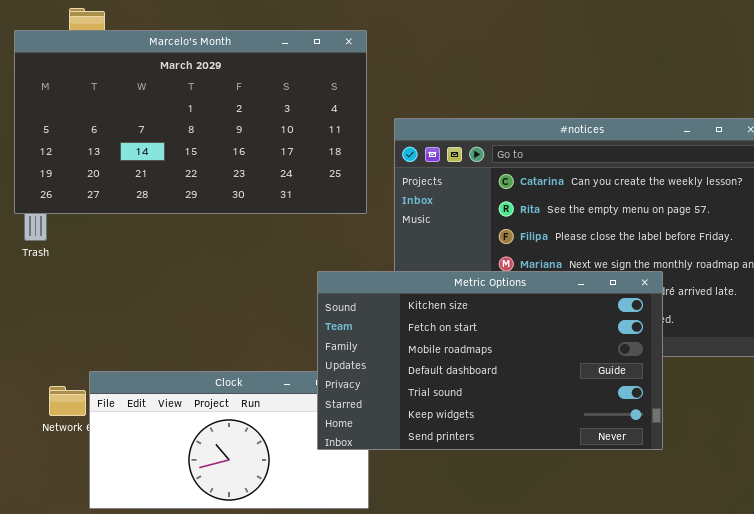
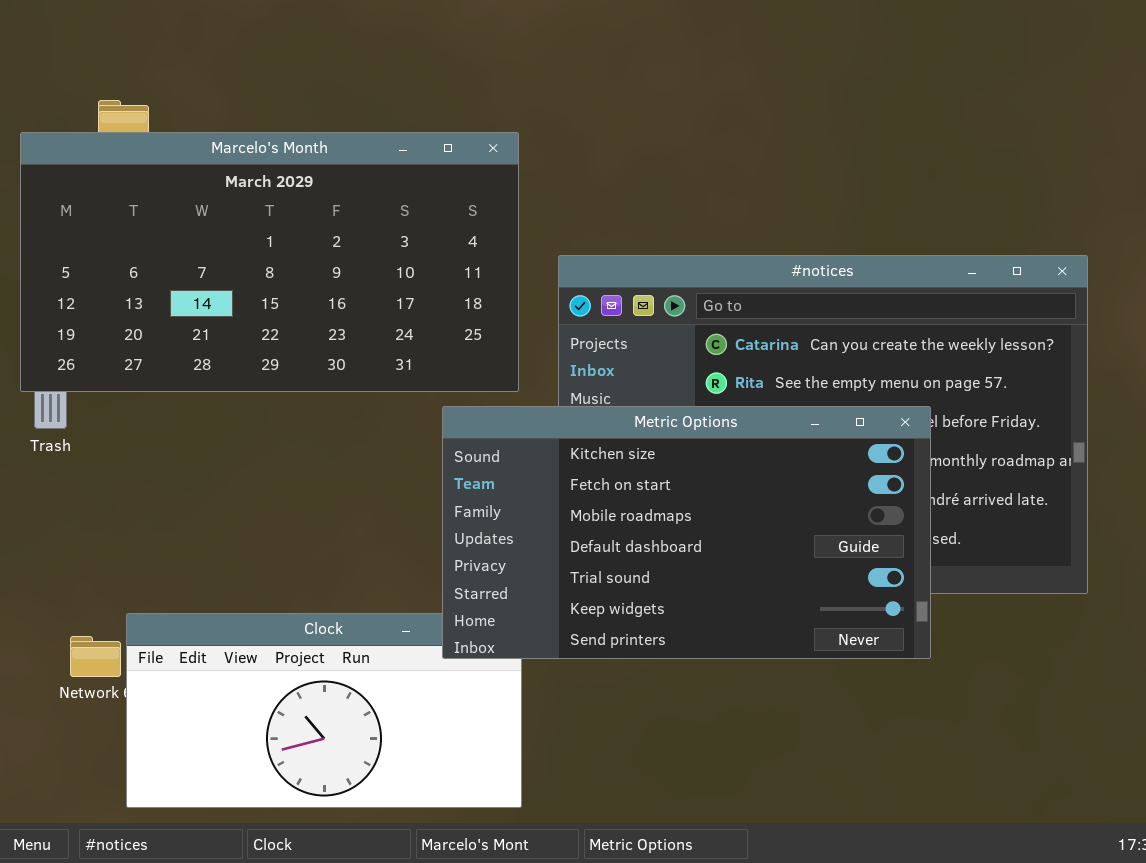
Metric Options: [317,271,663,450] -> [442,406,931,659], moved

